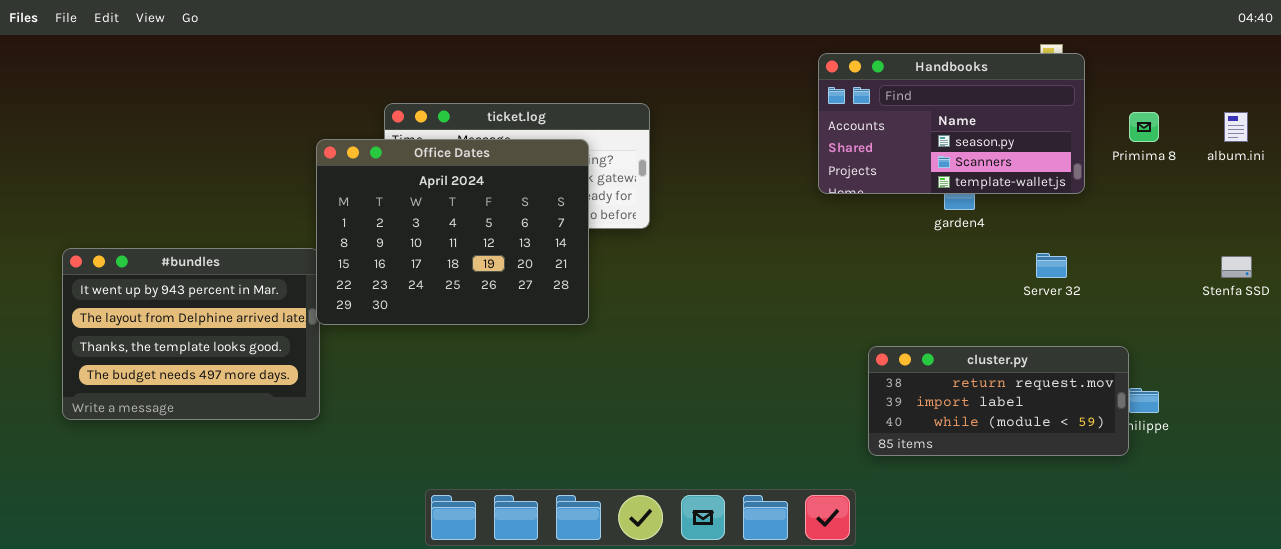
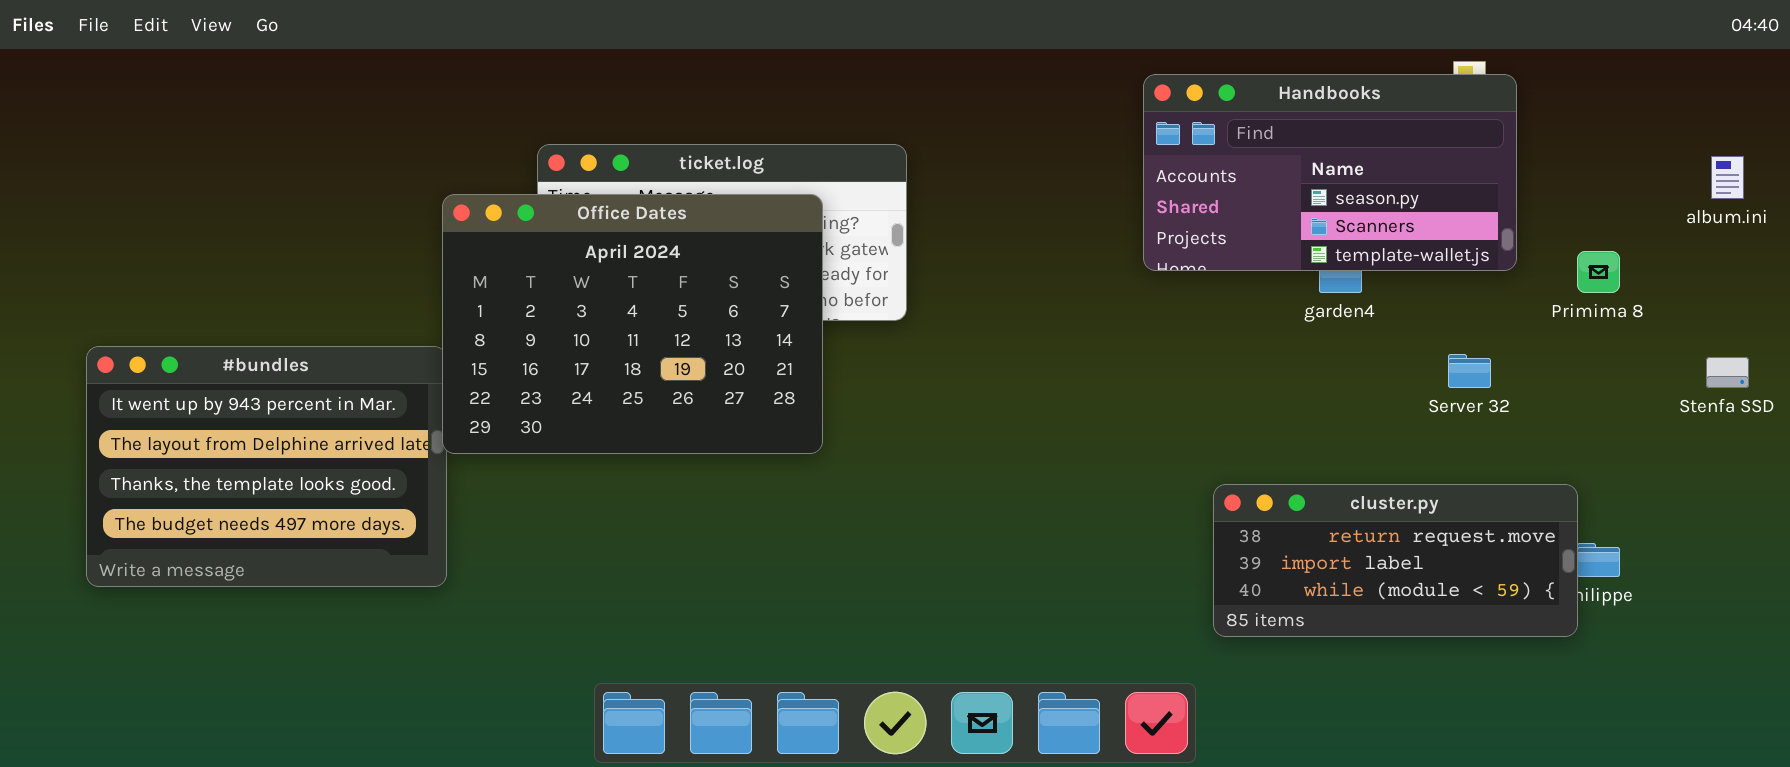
Primima 8: [1129,112,1159,142] -> [1577,251,1620,293], moved

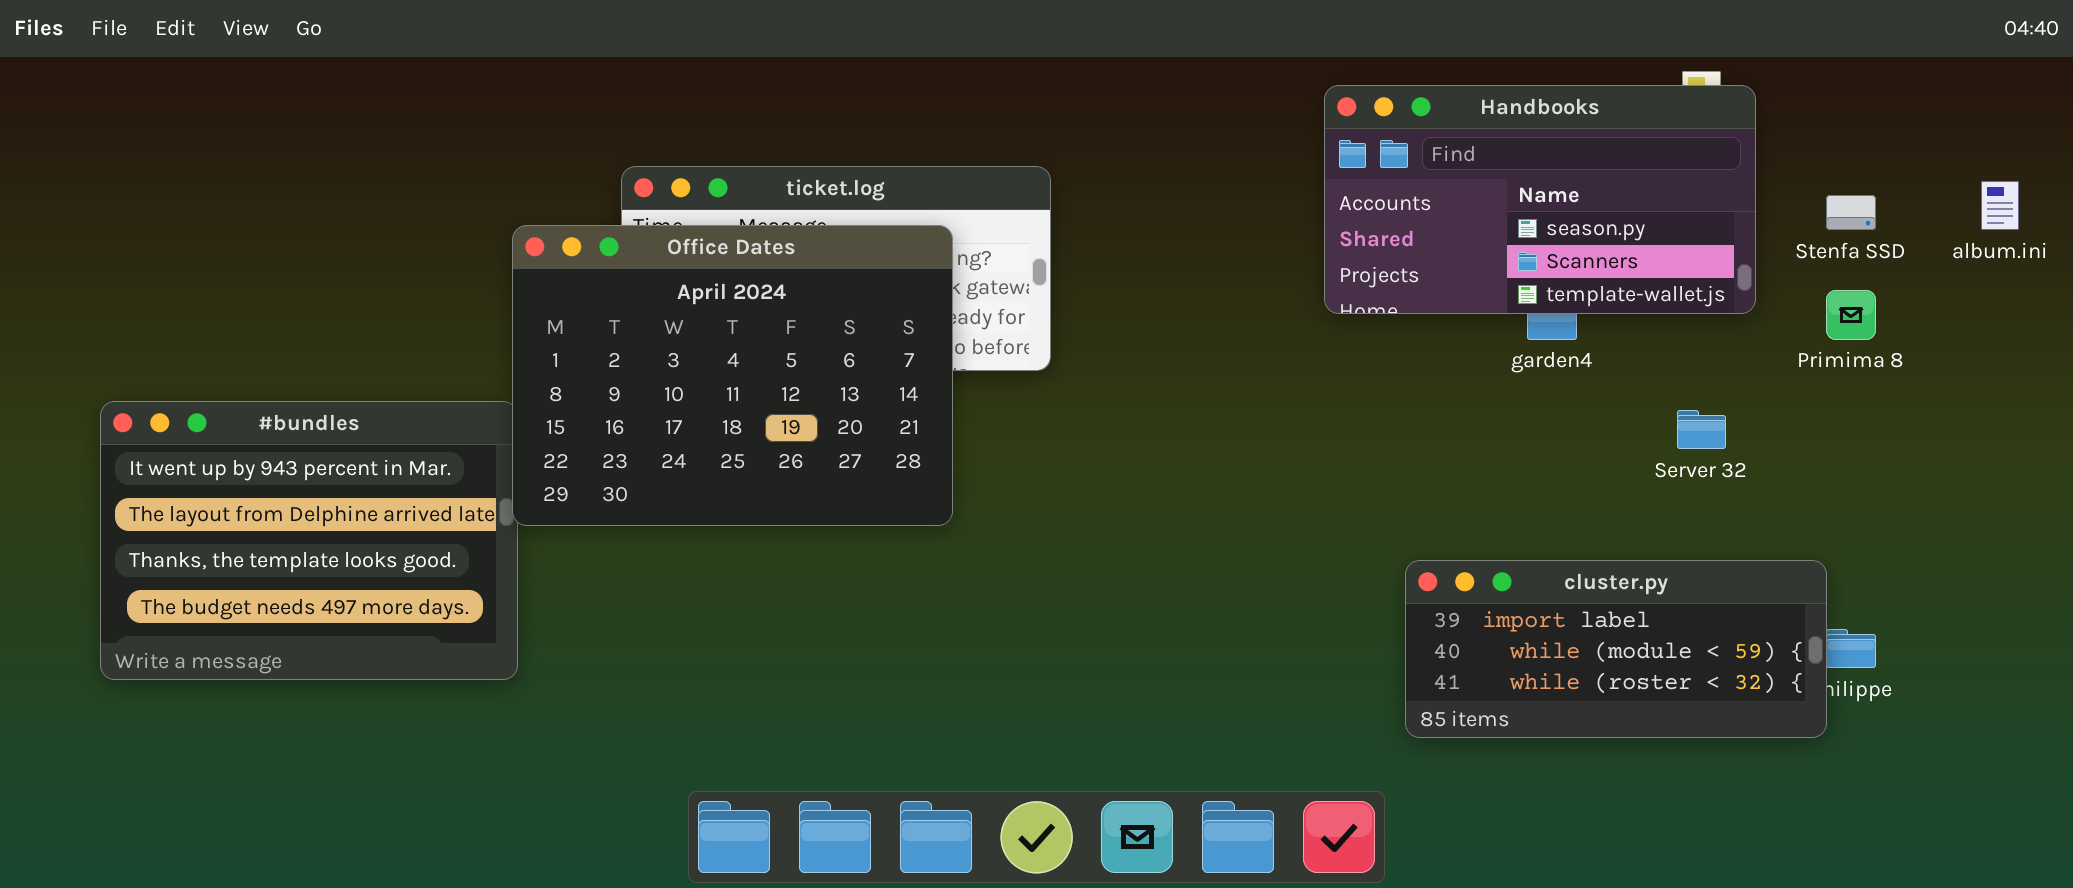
Stenfa SSD: [1706,357,1749,388] -> [1826,195,1876,230], moved
cluster.py: [1213,484,1578,637] -> [1405,560,1827,738], scrolled down 1 row

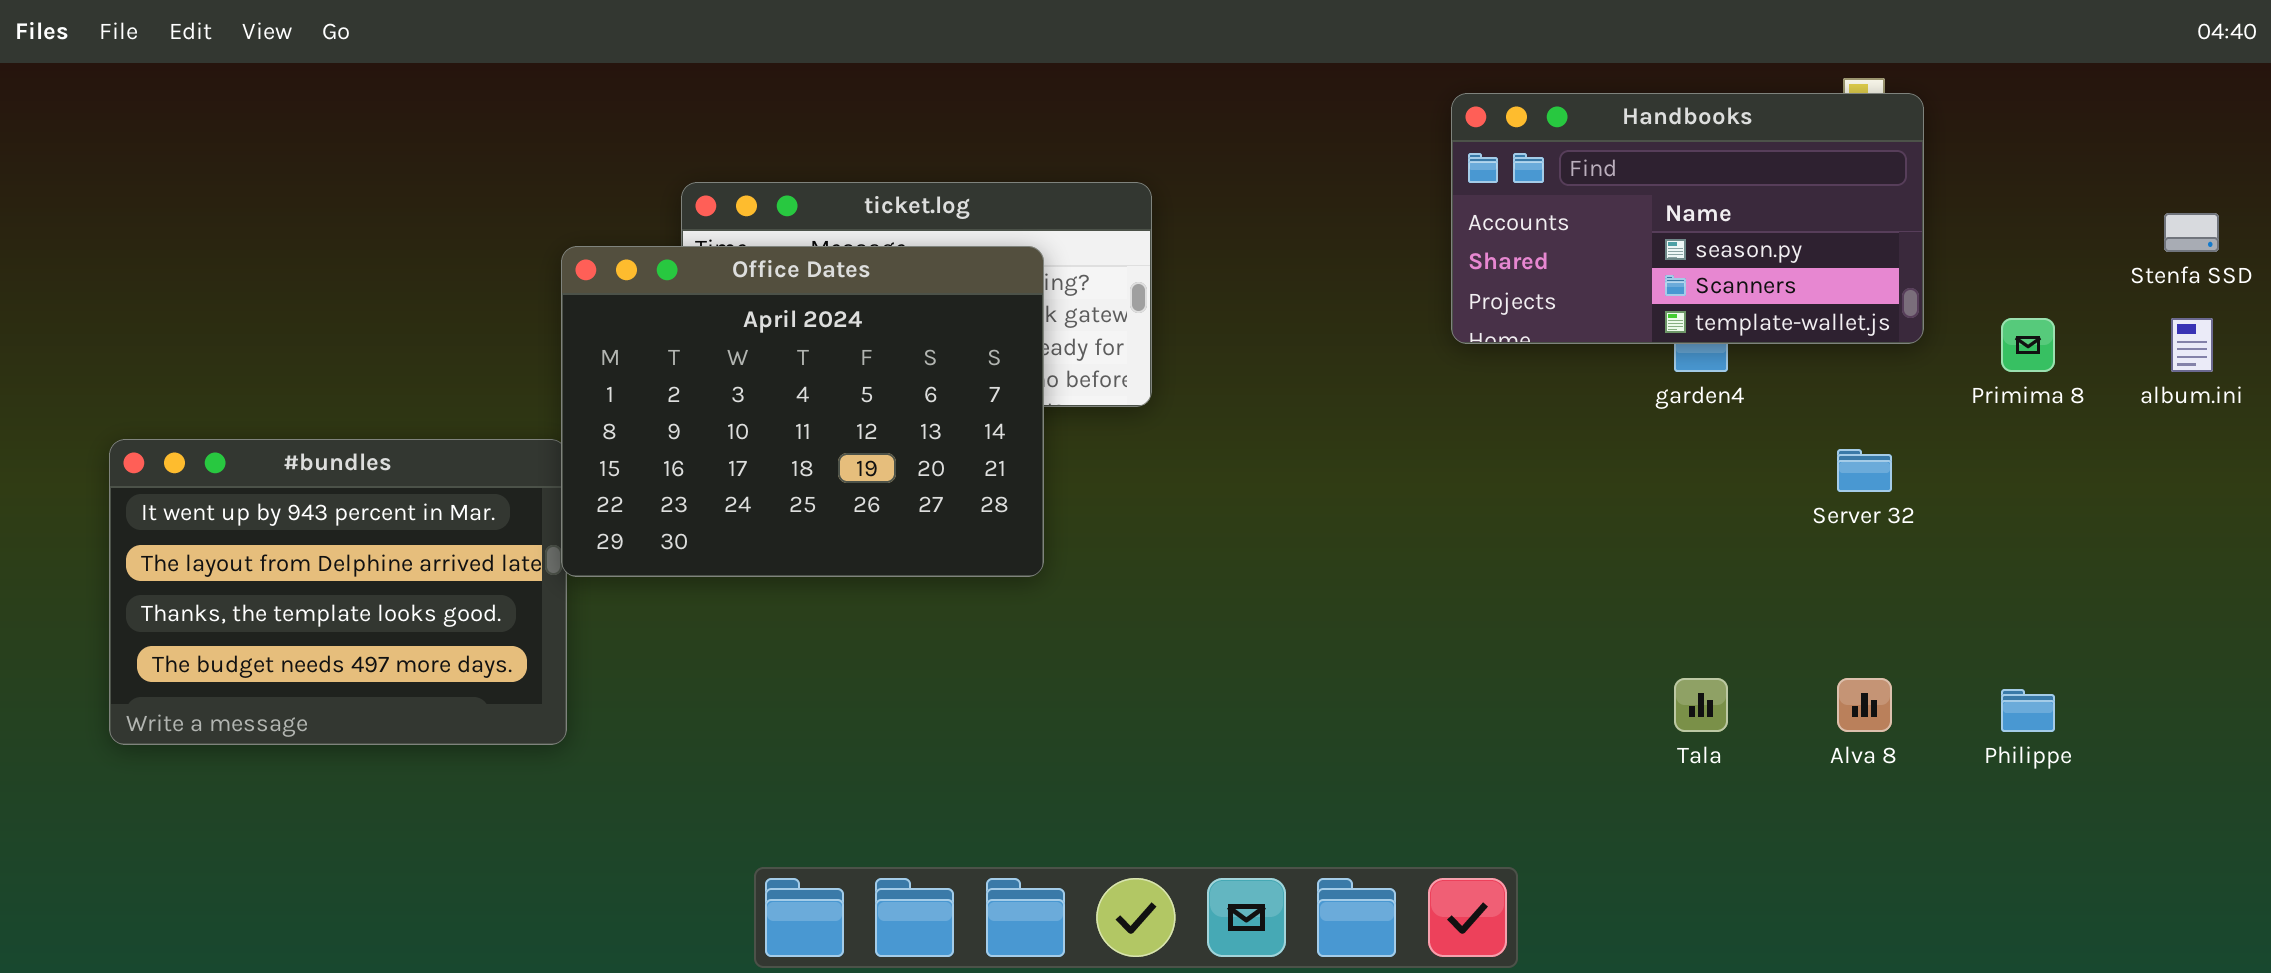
album.ini: [1981,181,2019,230] -> [2171,318,2213,372], moved
Stenfa SSD: [1826,195,1876,230] -> [2164,213,2219,252], moved
cluster.py: [1405,560,1827,738] -> none, closed

